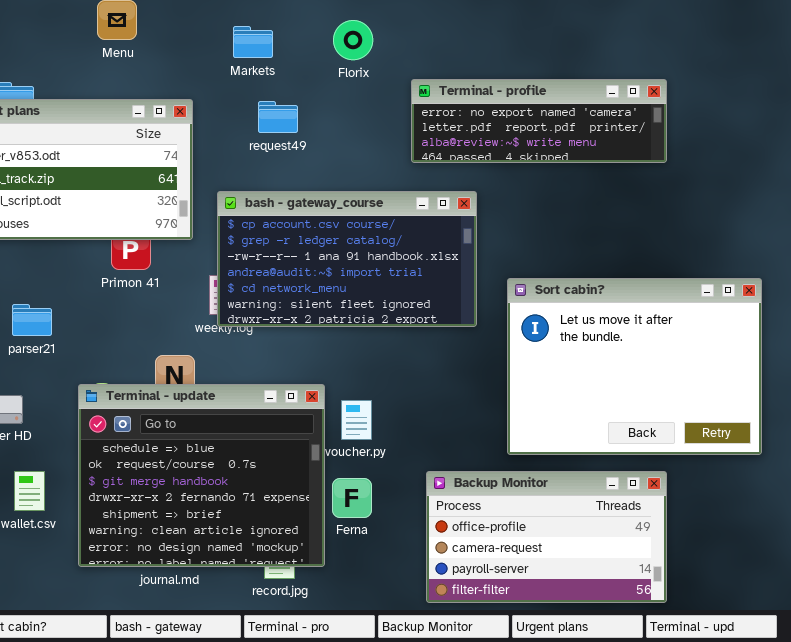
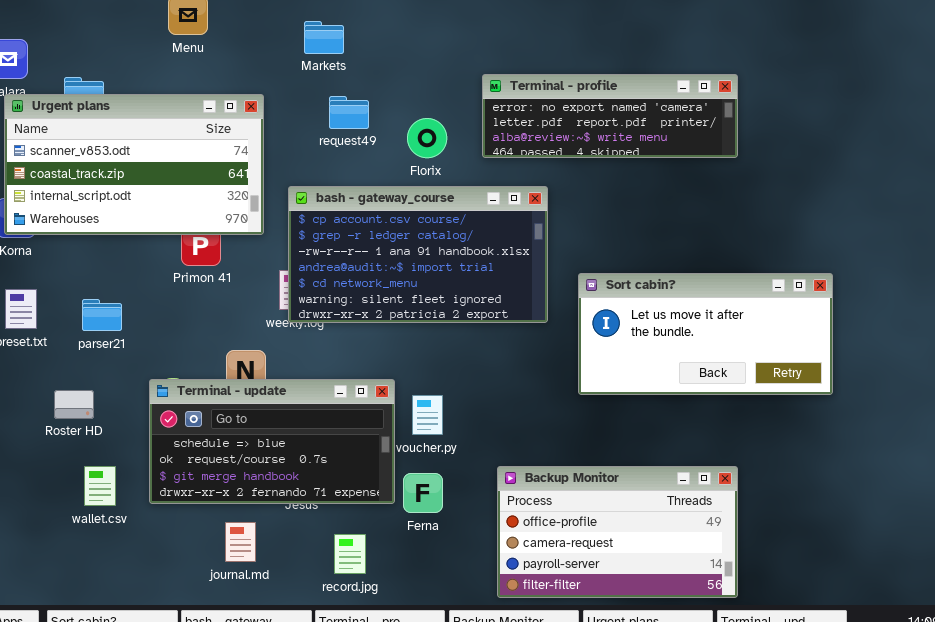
Florix: [333,20,373,60] -> [407,118,447,158], moved
Sort cabin?: [507,278,762,455] -> [578,273,833,395], resized
Terminal - update: [78,384,325,567] -> [149,379,395,504], resized

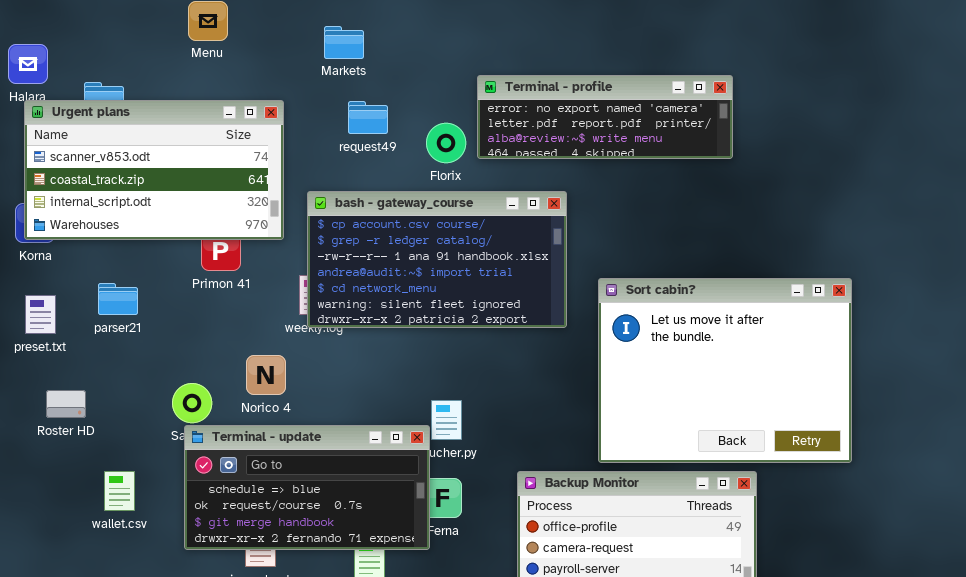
Terminal - profile: [482,74,738,158] -> [477,75,733,159], moved
Sort cabin?: [578,273,833,395] -> [598,278,852,463], resized
parser21: [82,299,122,331] -> [98,283,138,315], moved
Terminal - update: [149,379,395,504] -> [184,425,430,550], moved
Roster HD: [54,390,94,419] -> [46,390,86,418], moved

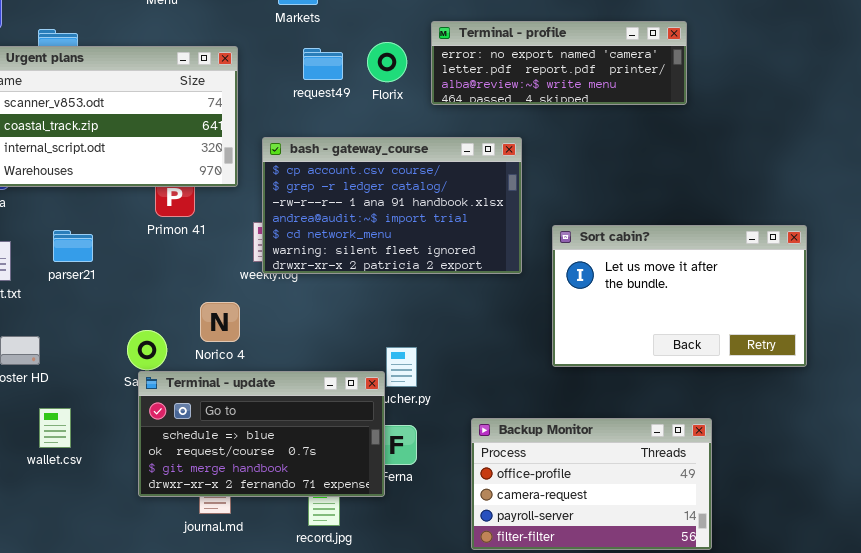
Florix: [426,123,466,163] -> [367,42,407,82], moved
Sort cabin?: [598,278,852,463] -> [552,225,807,367], resized
wallet.csv: [104,471,135,511] -> [39,408,71,448], moved

